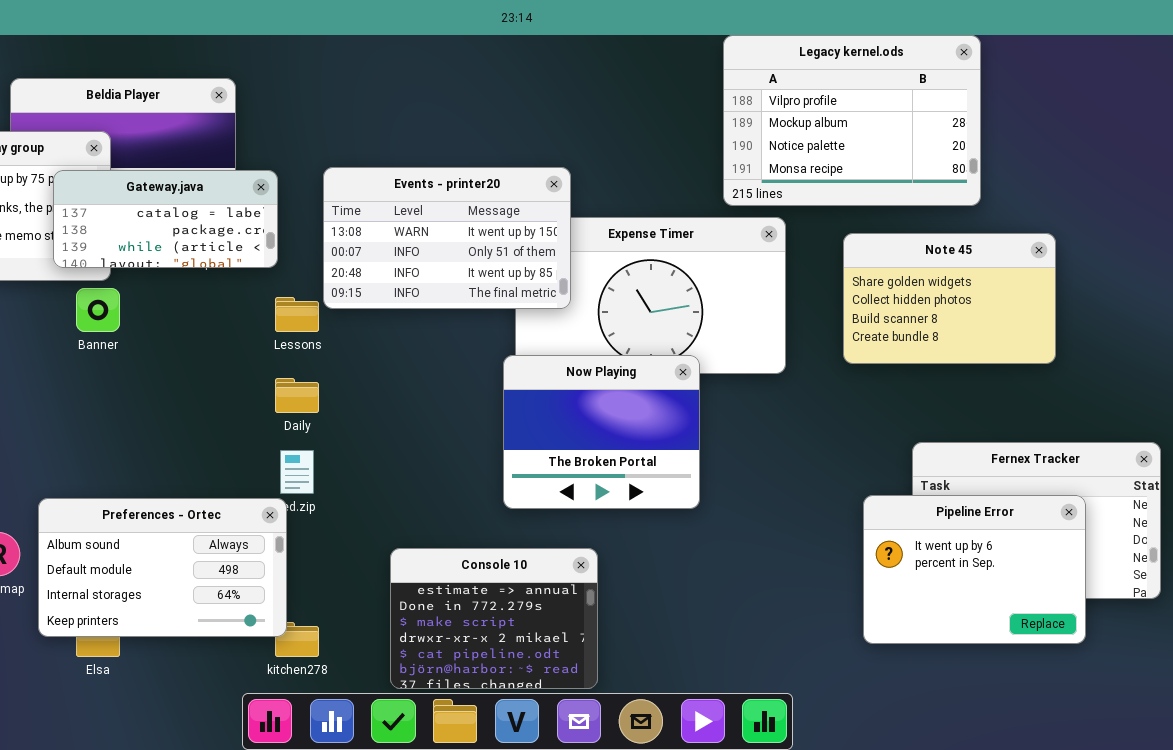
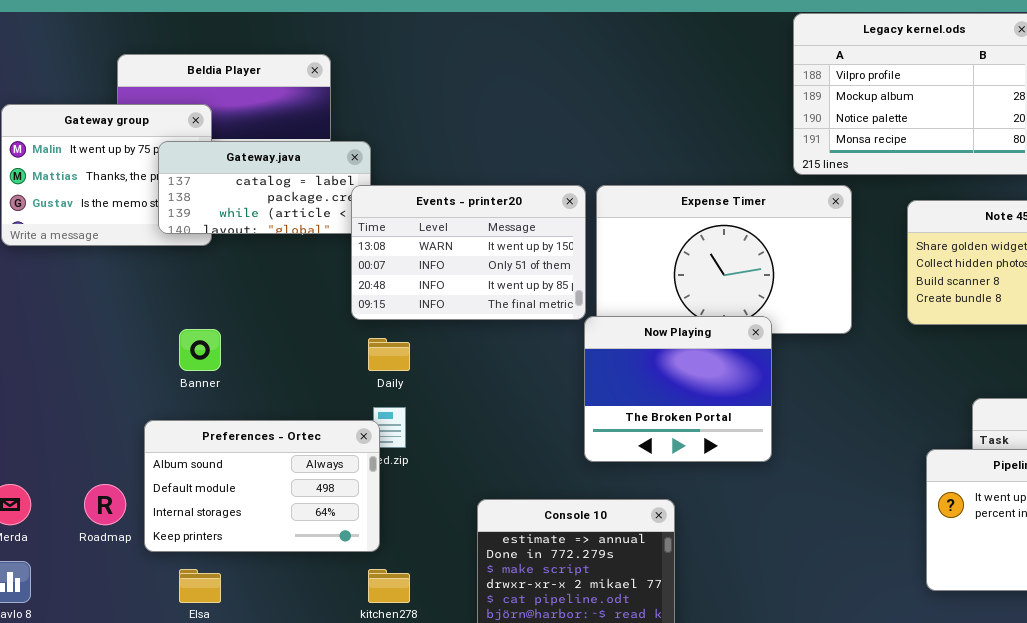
Events - printer20: [323,167,571,309] -> [351,185,586,320], moved
Banner: [76,288,120,332] -> [179,329,221,371], moved
Preferences - Ortec: [38,498,287,637] -> [144,420,380,552], moved

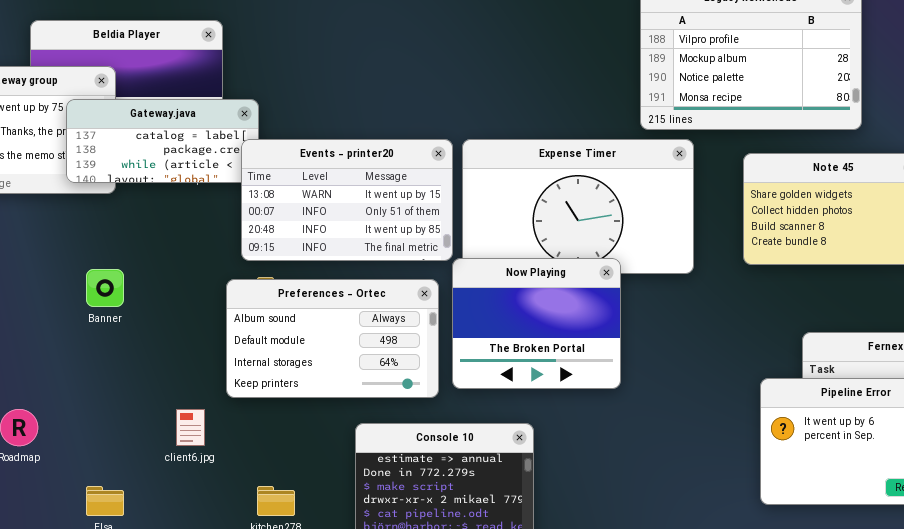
Preferences - Ortec: [144,420,380,552] -> [226,279,439,398], moved

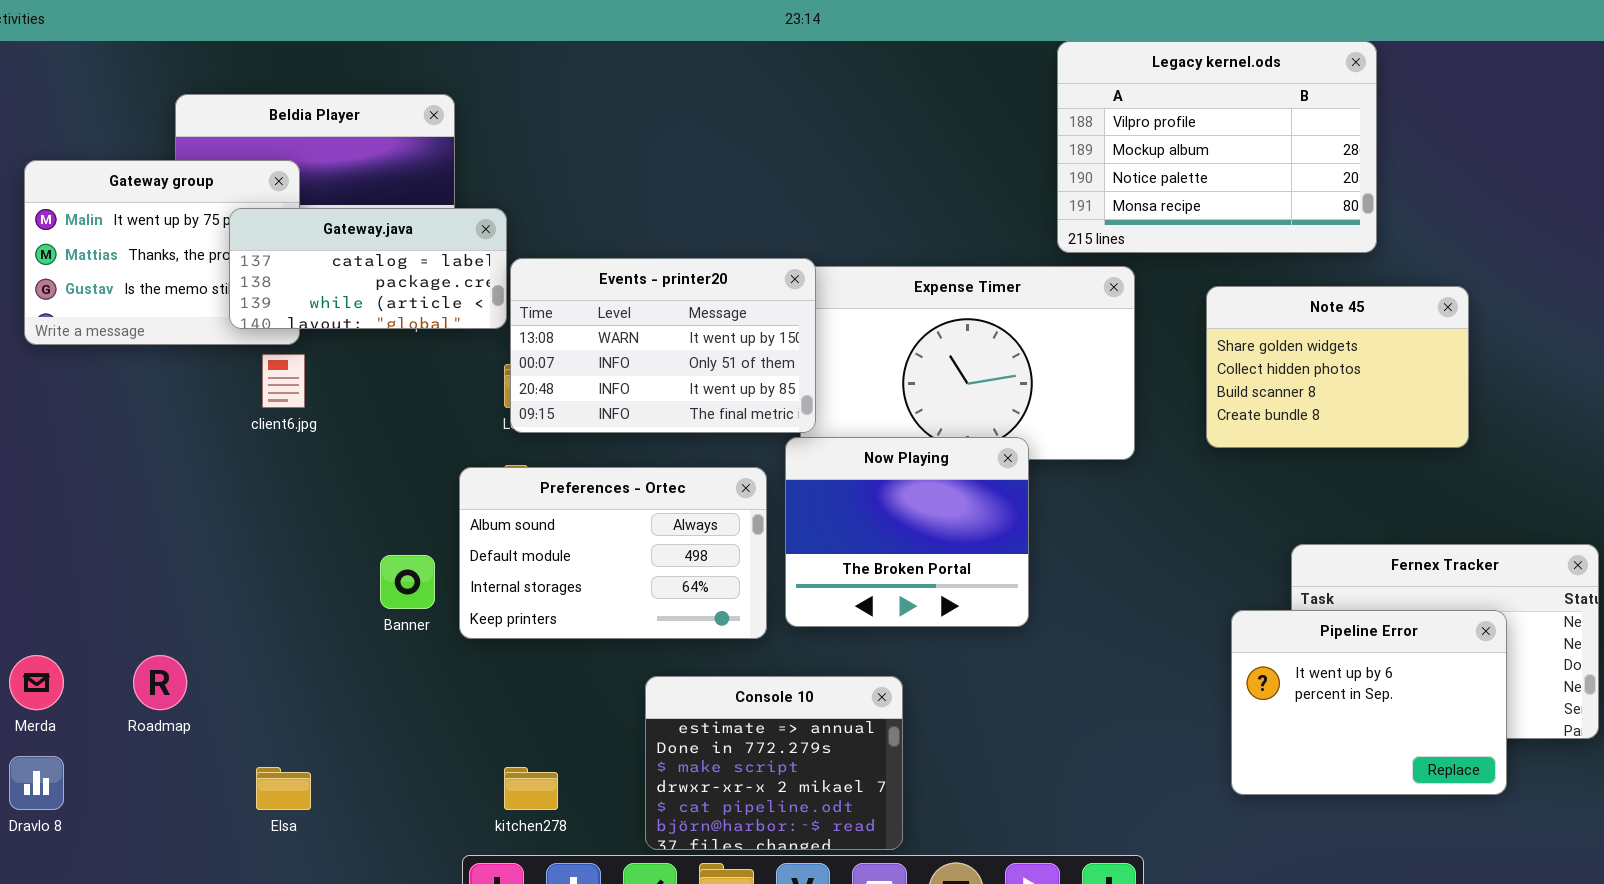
Events - printer20: [241,139,453,261] -> [510,258,816,433], moved
Banner: [86,269,124,307] -> [380,555,435,609], moved
client6.jpg: [176,409,205,446] -> [262,354,305,408], moved

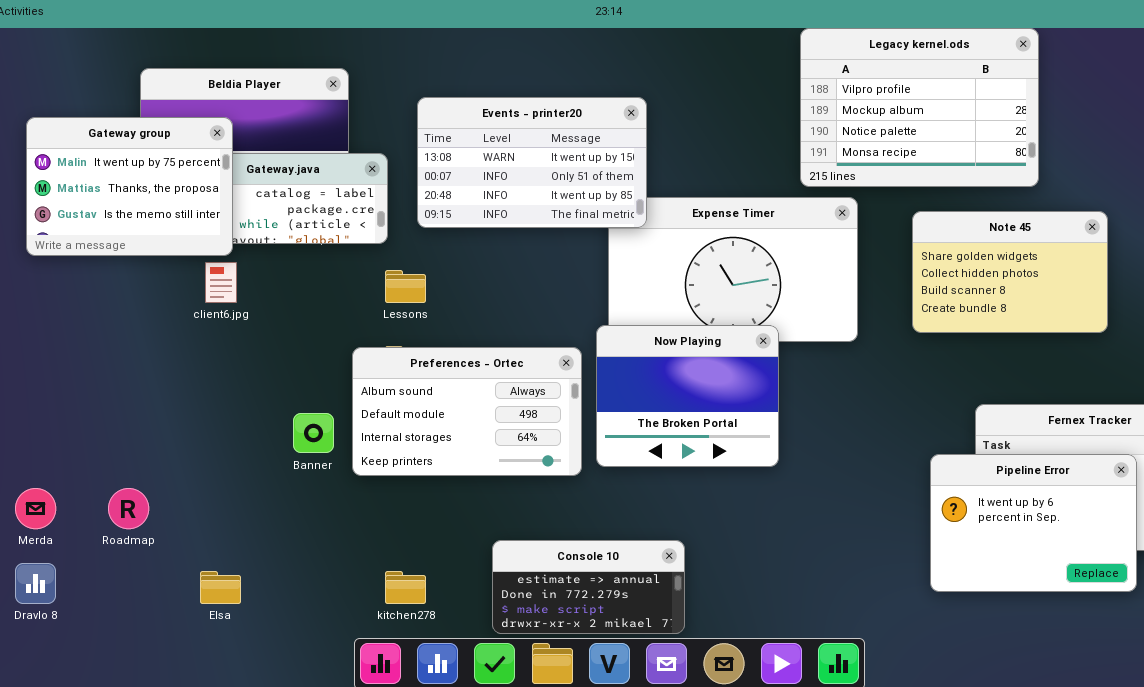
Gateway group: [24,160,300,345] -> [26,117,233,256], raised
Events - printer20: [510,258,816,433] -> [417,97,647,228], moved
Console 10: [645,676,903,850] -> [492,540,685,634], resized

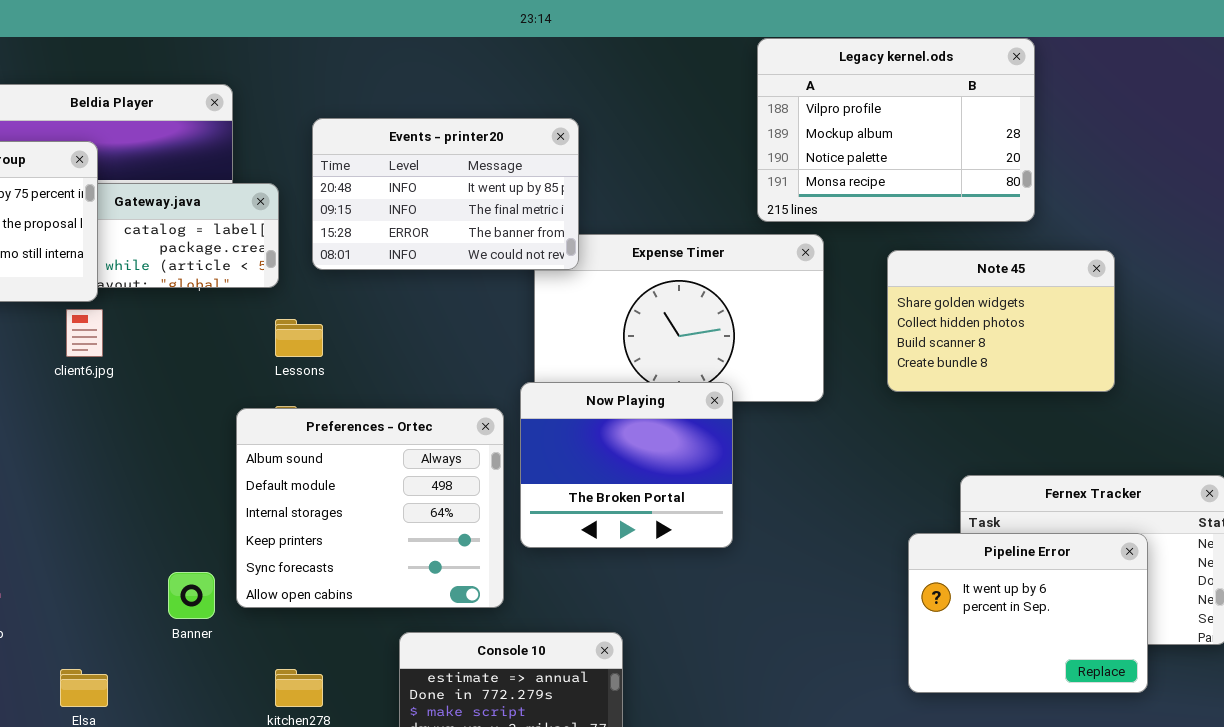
Events - printer20: [417,97,647,228] -> [312,118,579,270], scrolled down 2 rows
Preferences - Ortec: [352,347,582,476] -> [236,408,504,608], resized
Banner: [293,413,334,453] -> [168,572,215,619], moved

